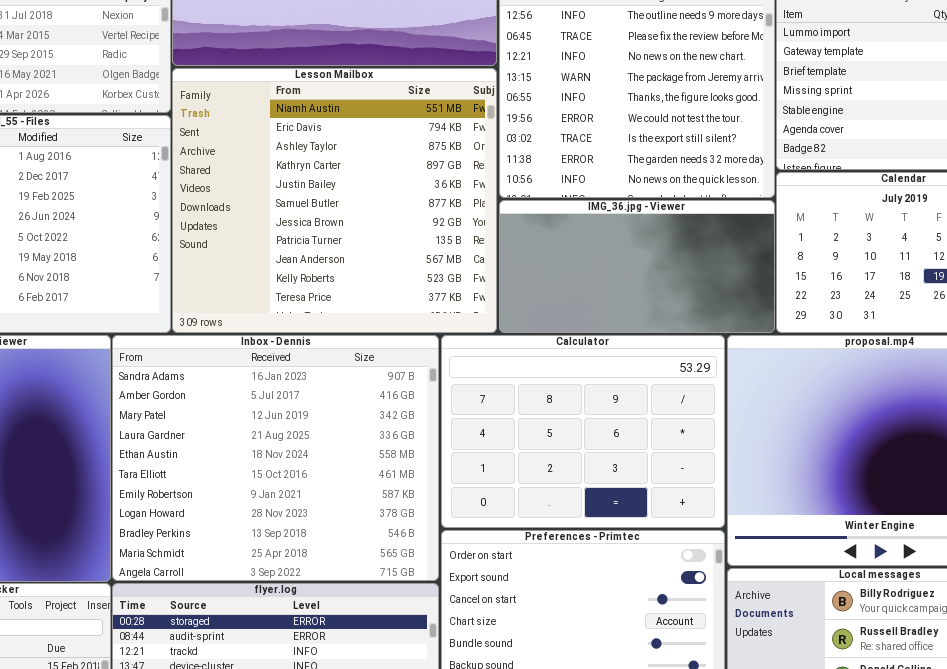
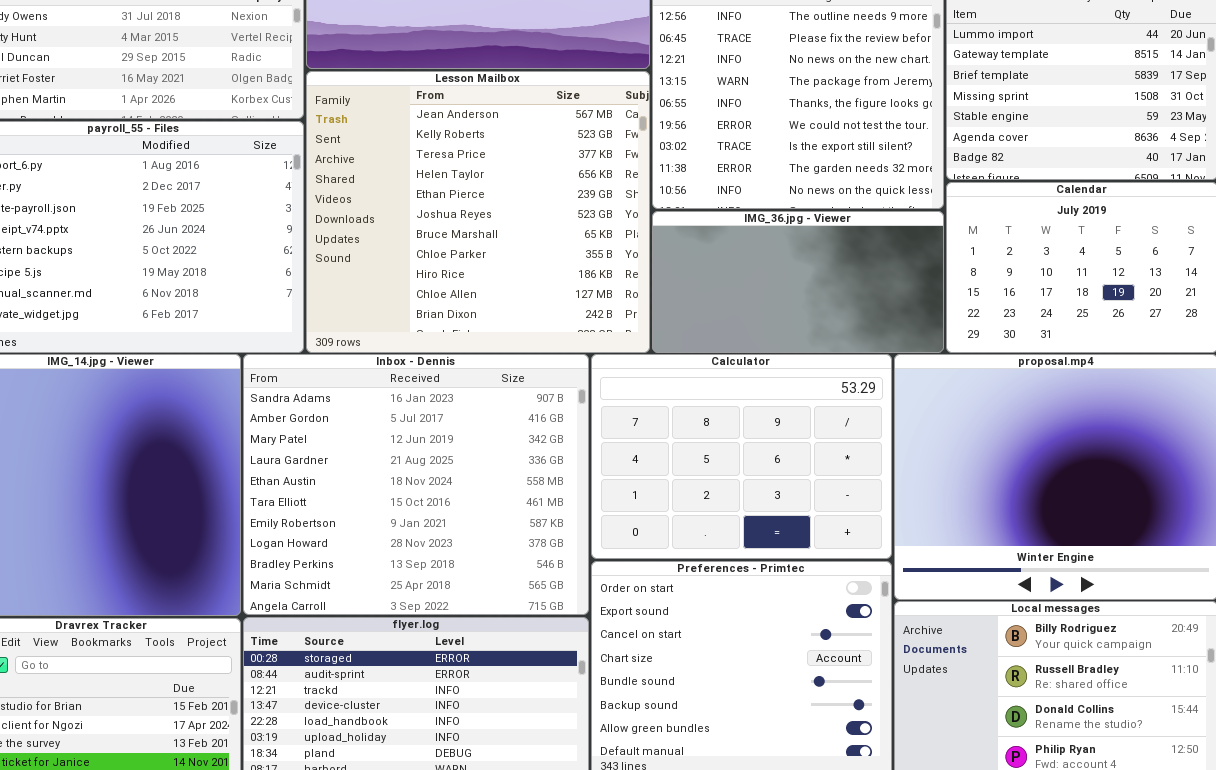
Lesson Mailbox: [172,68,497,333] -> [306,71,650,353], scrolled down 8 rows

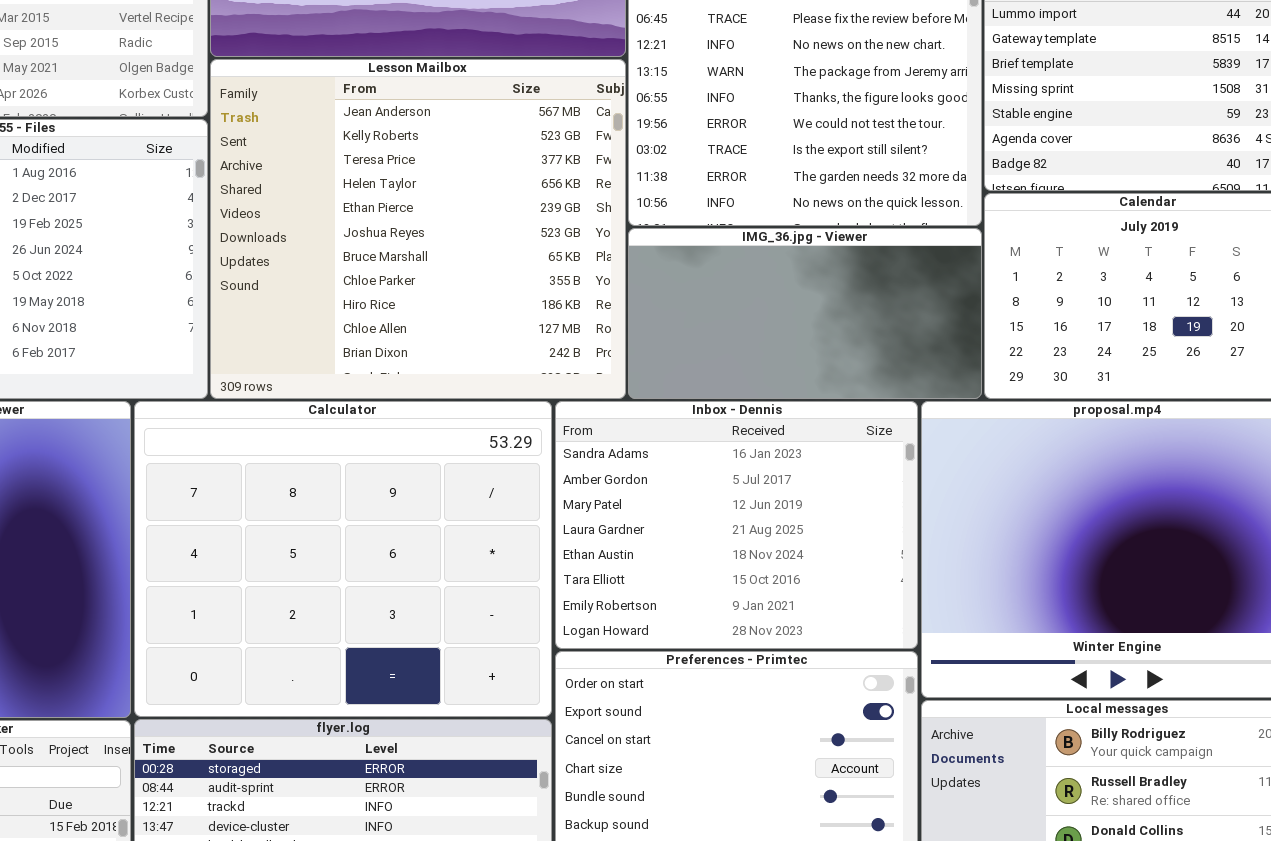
Inbox - Dennis: [243,354,589,615] -> [555,401,918,649], moved, resized
Calculator: [591,354,892,559] -> [134,401,552,717], moved, resized

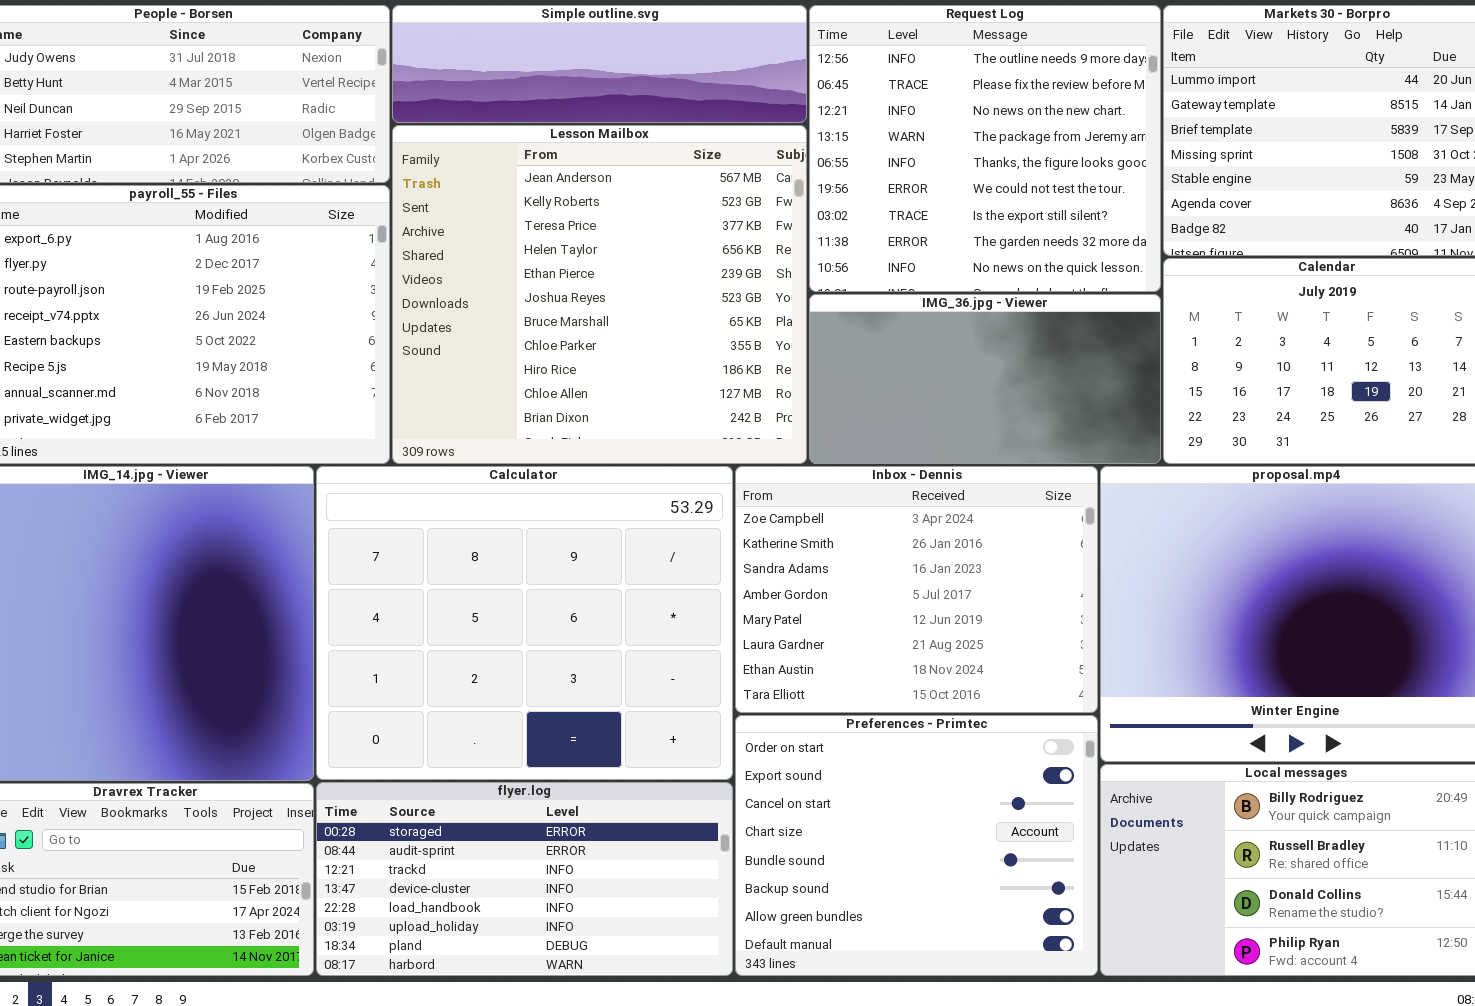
Inbox - Dennis: [555,401,918,649] -> [735,466,1098,713], scrolled up 2 rows

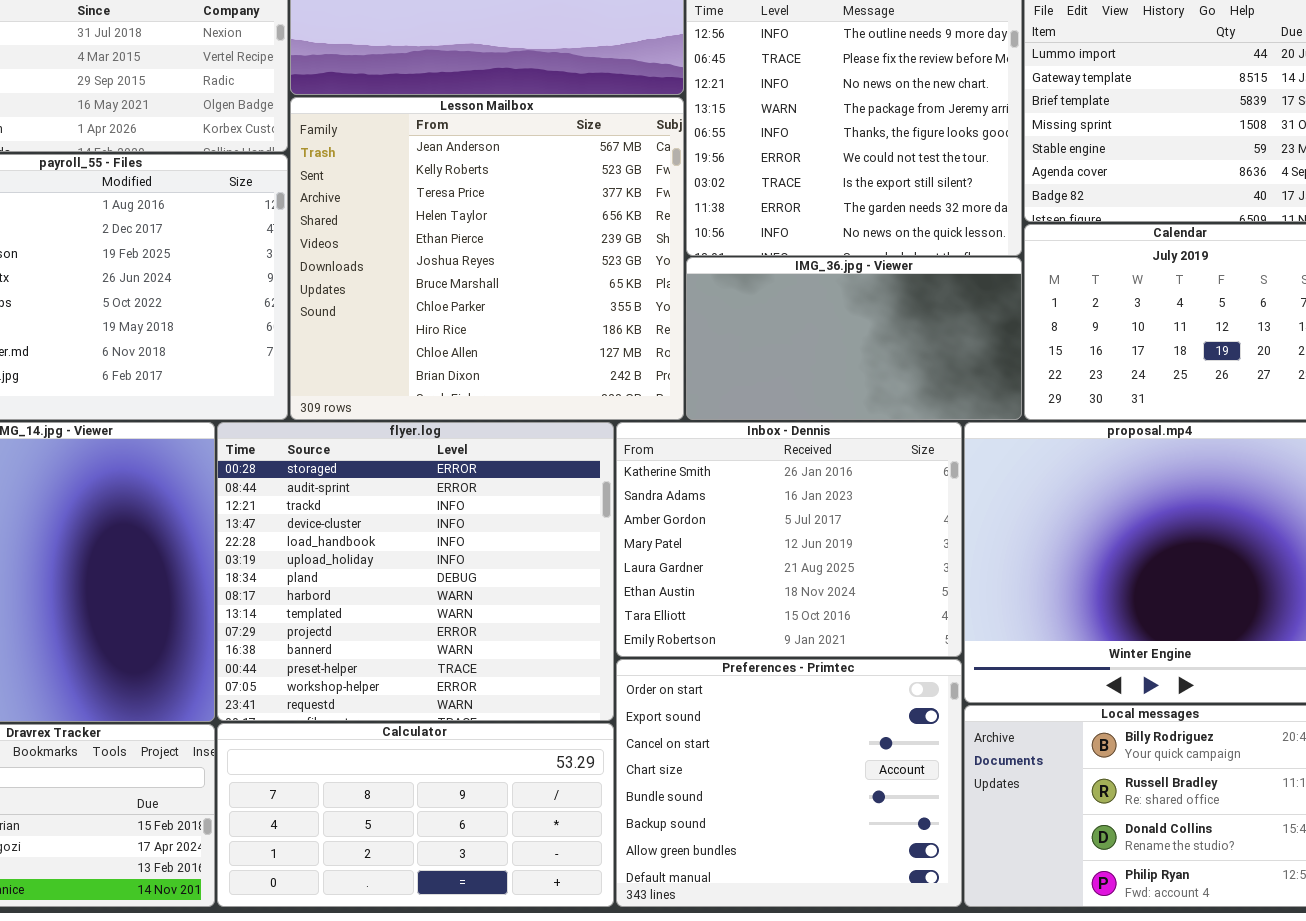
Calculator: [316,466,733,780] -> [217,723,614,907], moved, resized
Inbox - Dennis: [735,466,1098,713] -> [616,422,962,657], scrolled down 1 row
flyer.log: [316,782,733,976] -> [217,422,614,721], moved, resized

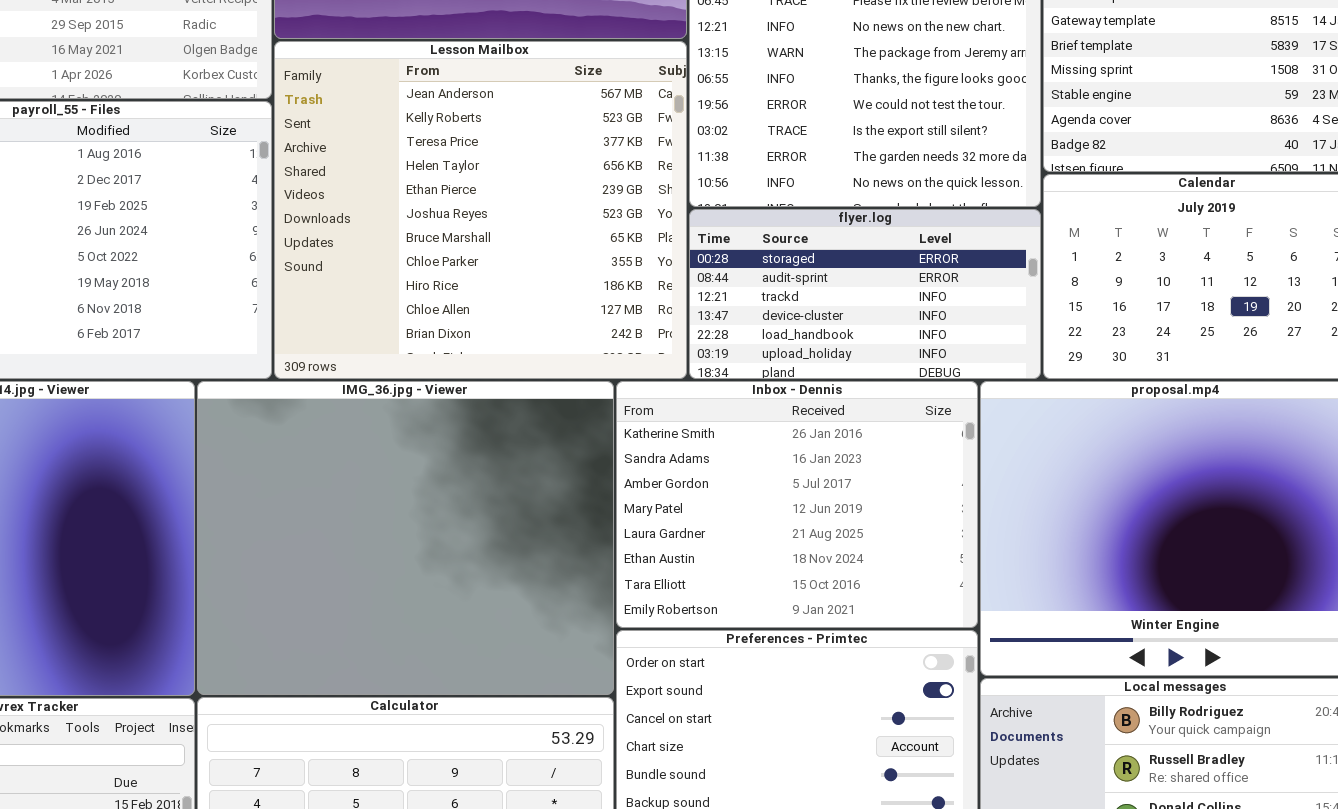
IMG_36.jpg - Viewer: [686,257,1022,420] -> [197,381,614,695], moved, resized
flyer.log: [217,422,614,721] -> [689,209,1041,379], moved, resized

